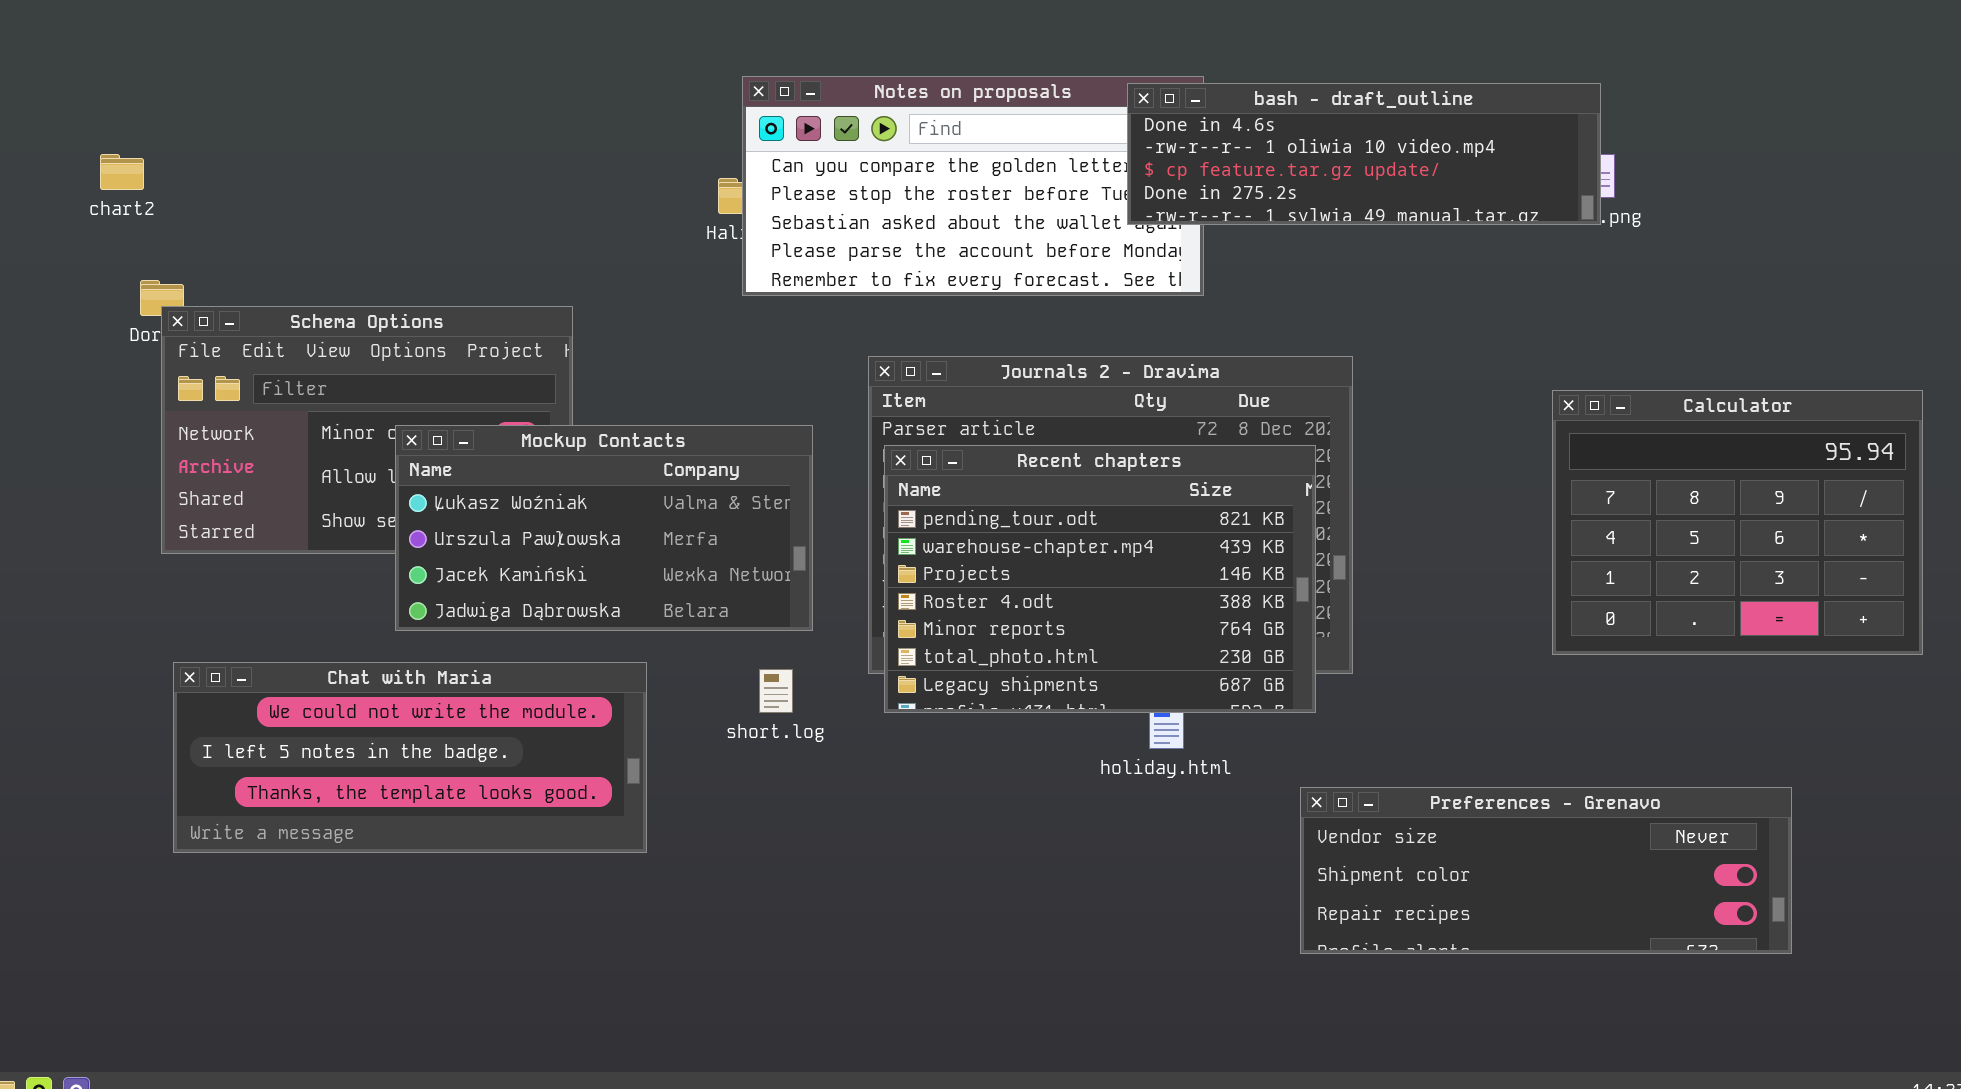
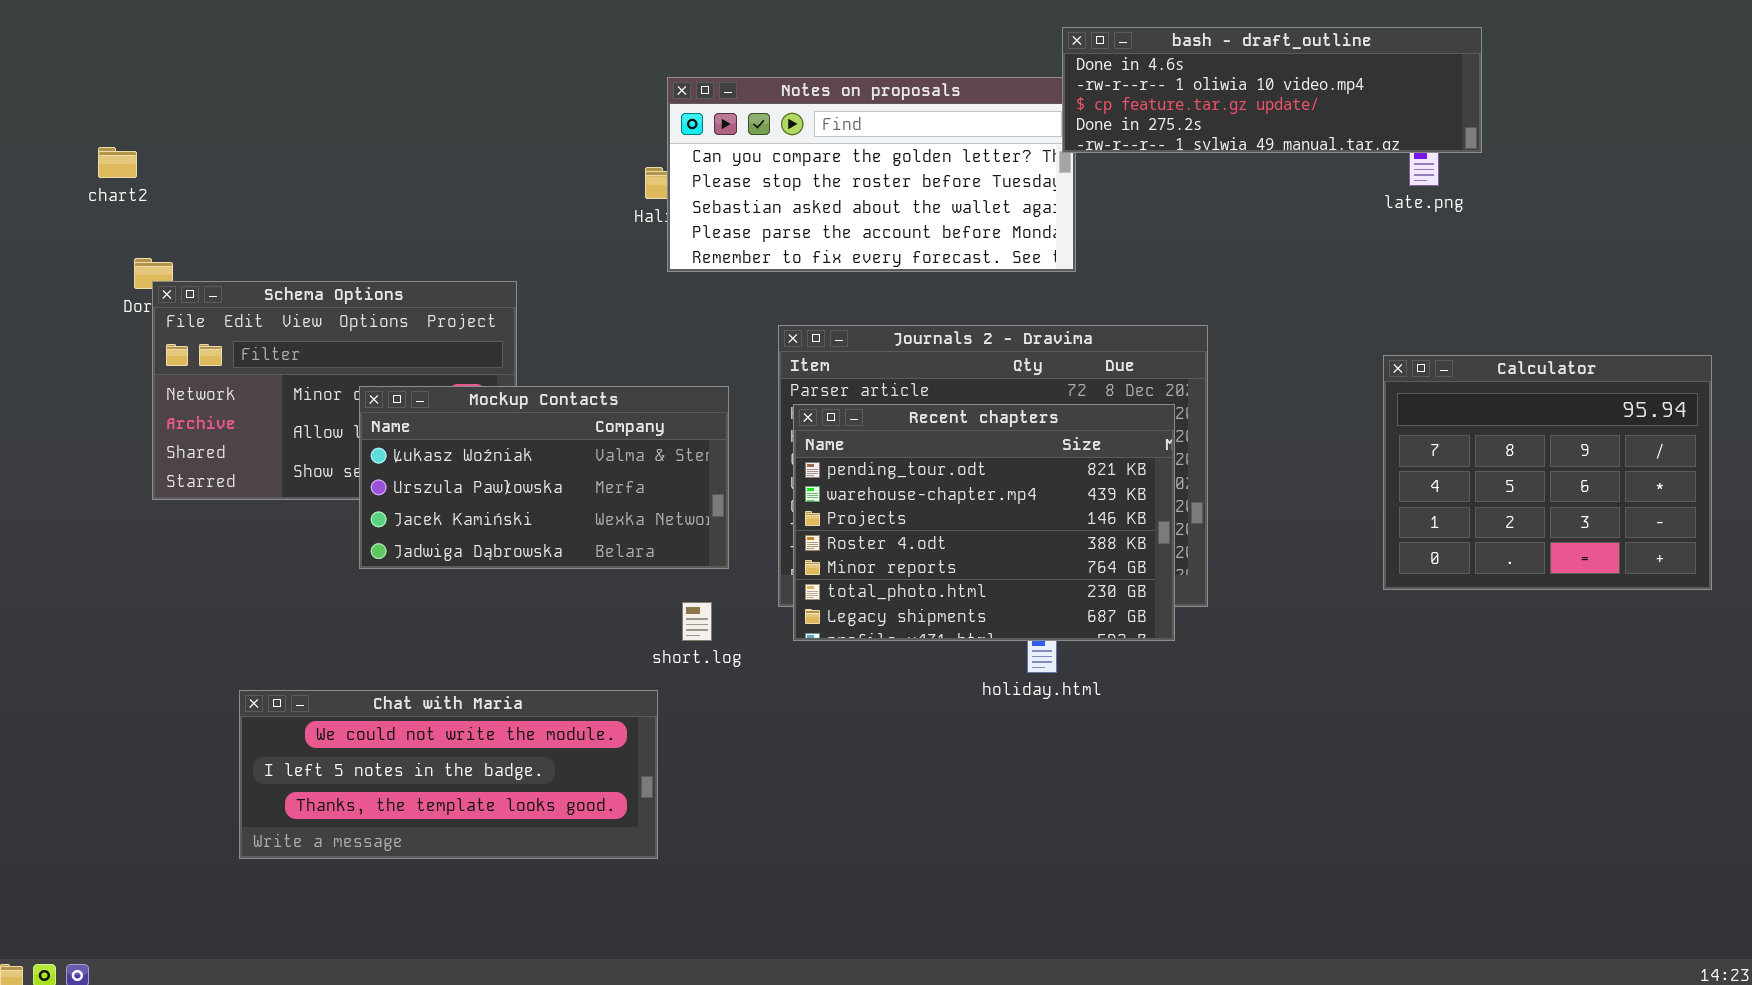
bash - draft_outline: [1127,83,1601,225] -> [1062,27,1482,153], moved
Chat with Maria: [173,662,647,853] -> [239,690,658,859], moved
Preferences - Grenavo: [1300,787,1792,954] -> none, closed

